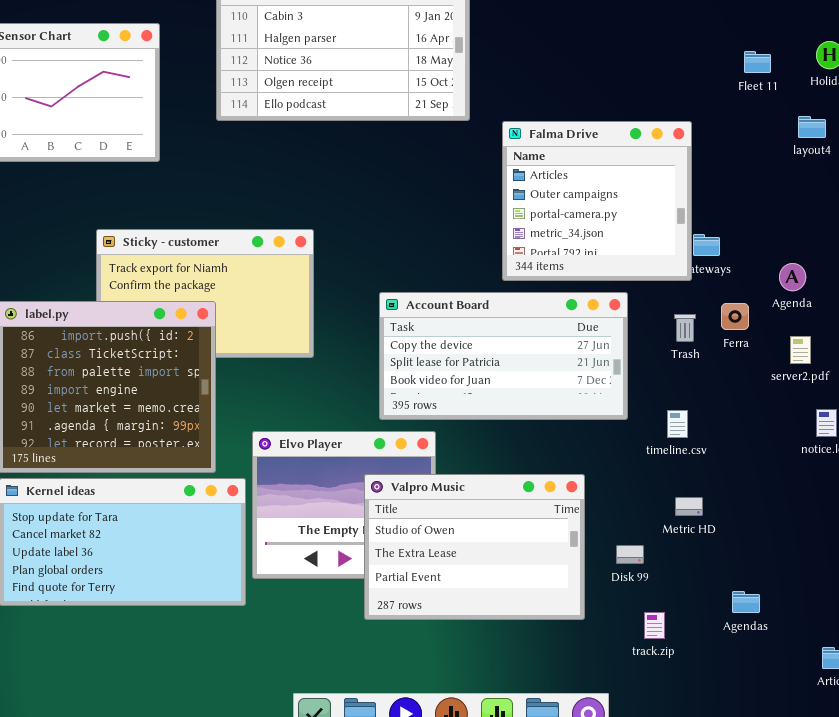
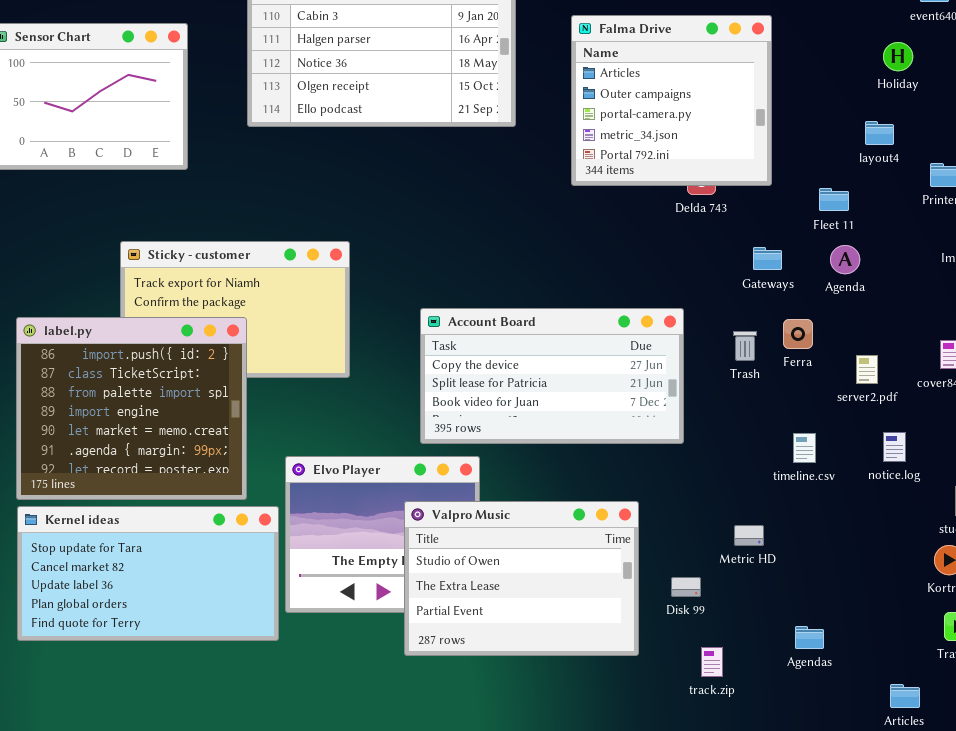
Fleet 11: [744,51,771,73] -> [819,188,849,211], moved
Falma Drive: [502,121,692,281] -> [571,15,772,186], moved
Agenda: [779,263,806,291] -> [830,245,860,274], moved
timeline.csv: [667,410,688,438] -> [793,433,816,463], moved

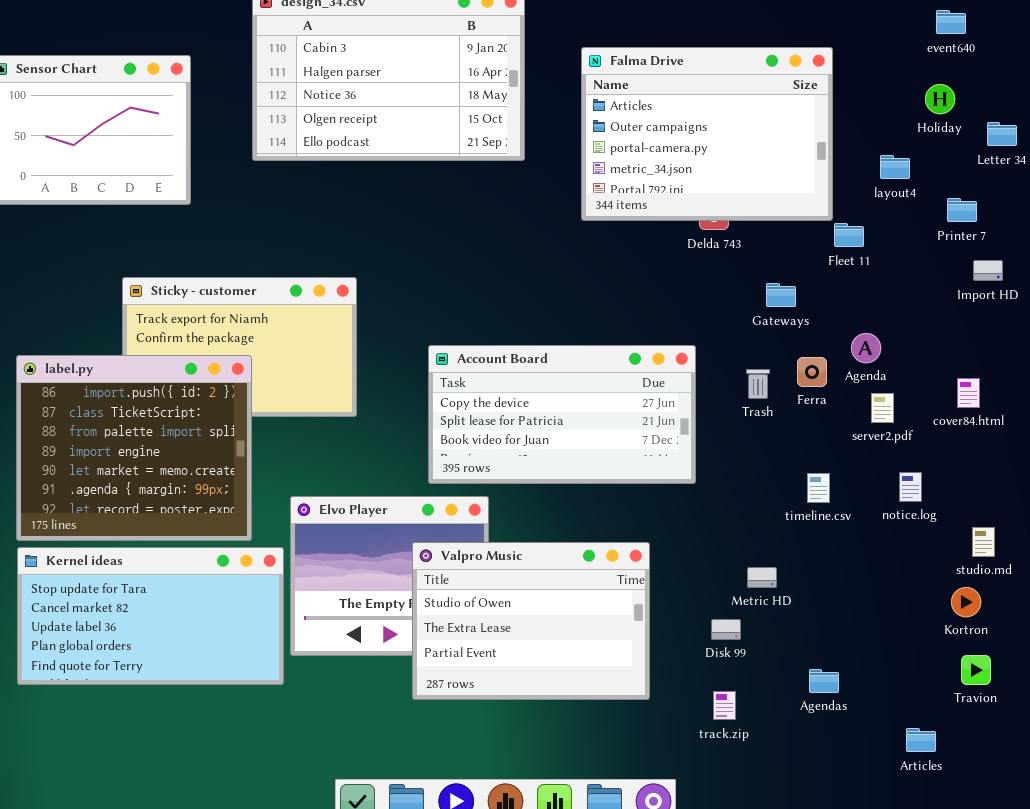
Falma Drive: [571,15,772,186] -> [581,47,833,221], resized
Holiday: [883,42,913,71] -> [925,84,955,114], moved
Agenda: [830,245,860,274] -> [851,333,881,363], moved
Disk 99: [671,577,701,597] -> [711,619,741,640], moved

